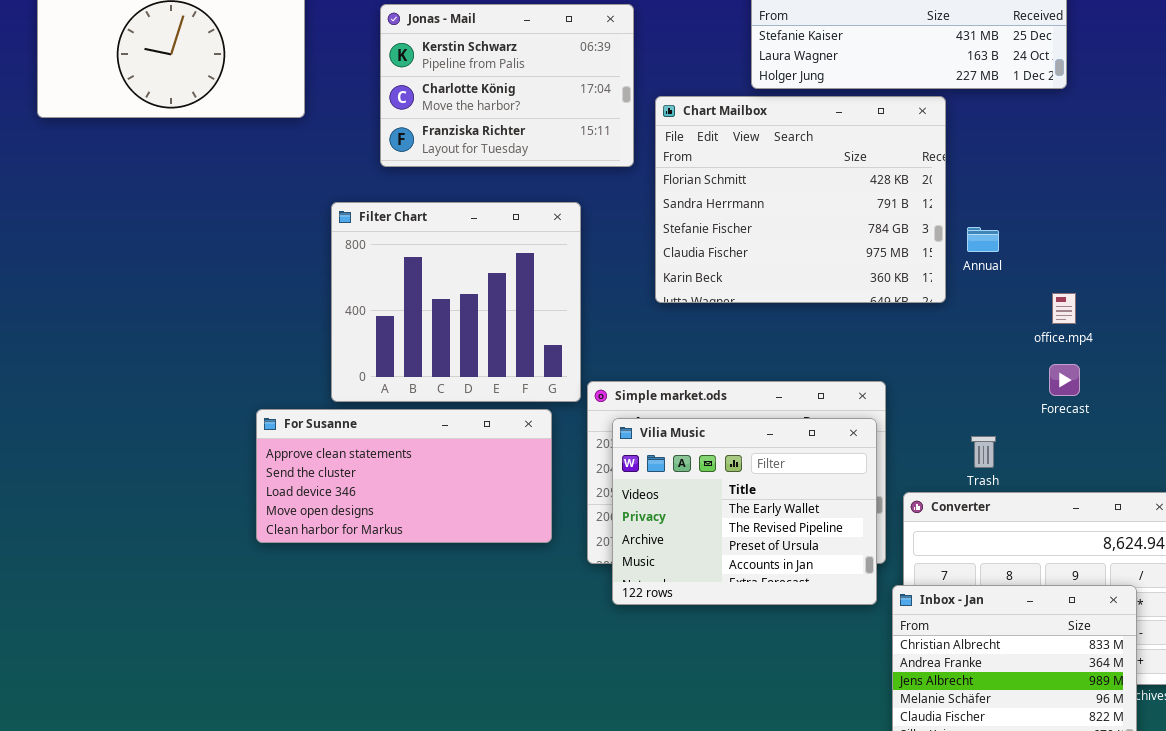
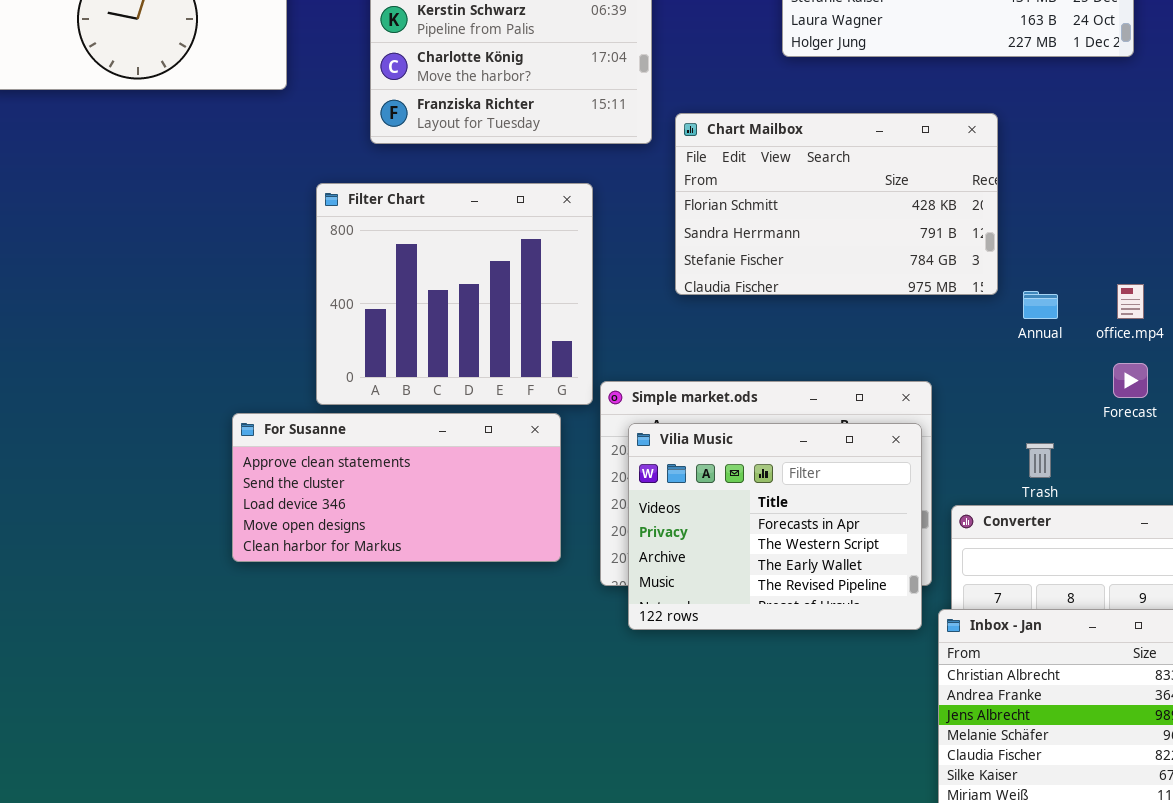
Chart Mailbox: [655,96,946,303] -> [675,113,998,295], resized
Annual: [967,227,999,252] -> [1023,291,1058,319], moved
Vilia Music: [612,418,877,605] -> [628,423,922,630], scrolled up 2 rows

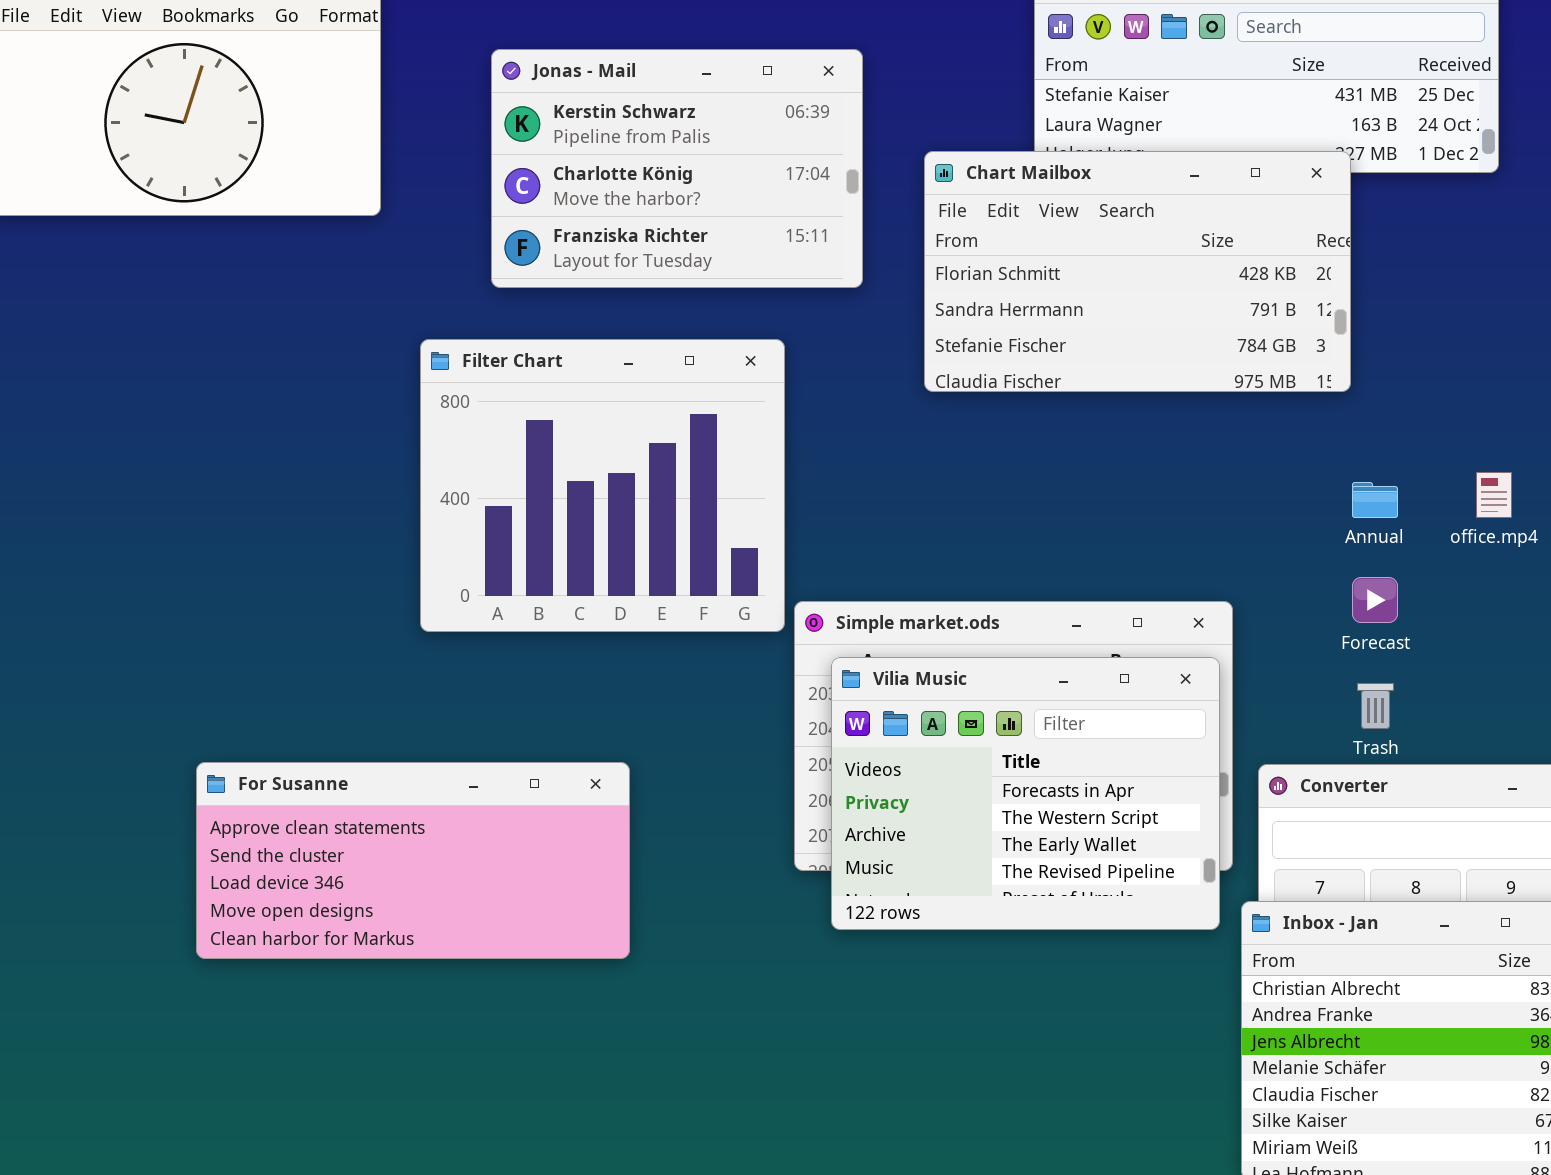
Chart Mailbox: [675,113,998,295] -> [924,151,1351,392], moved
Forecast: [1113,363,1148,398] -> [1352,577,1398,623], moved
For Susanne: [232,413,561,562] -> [196,762,630,959], moved

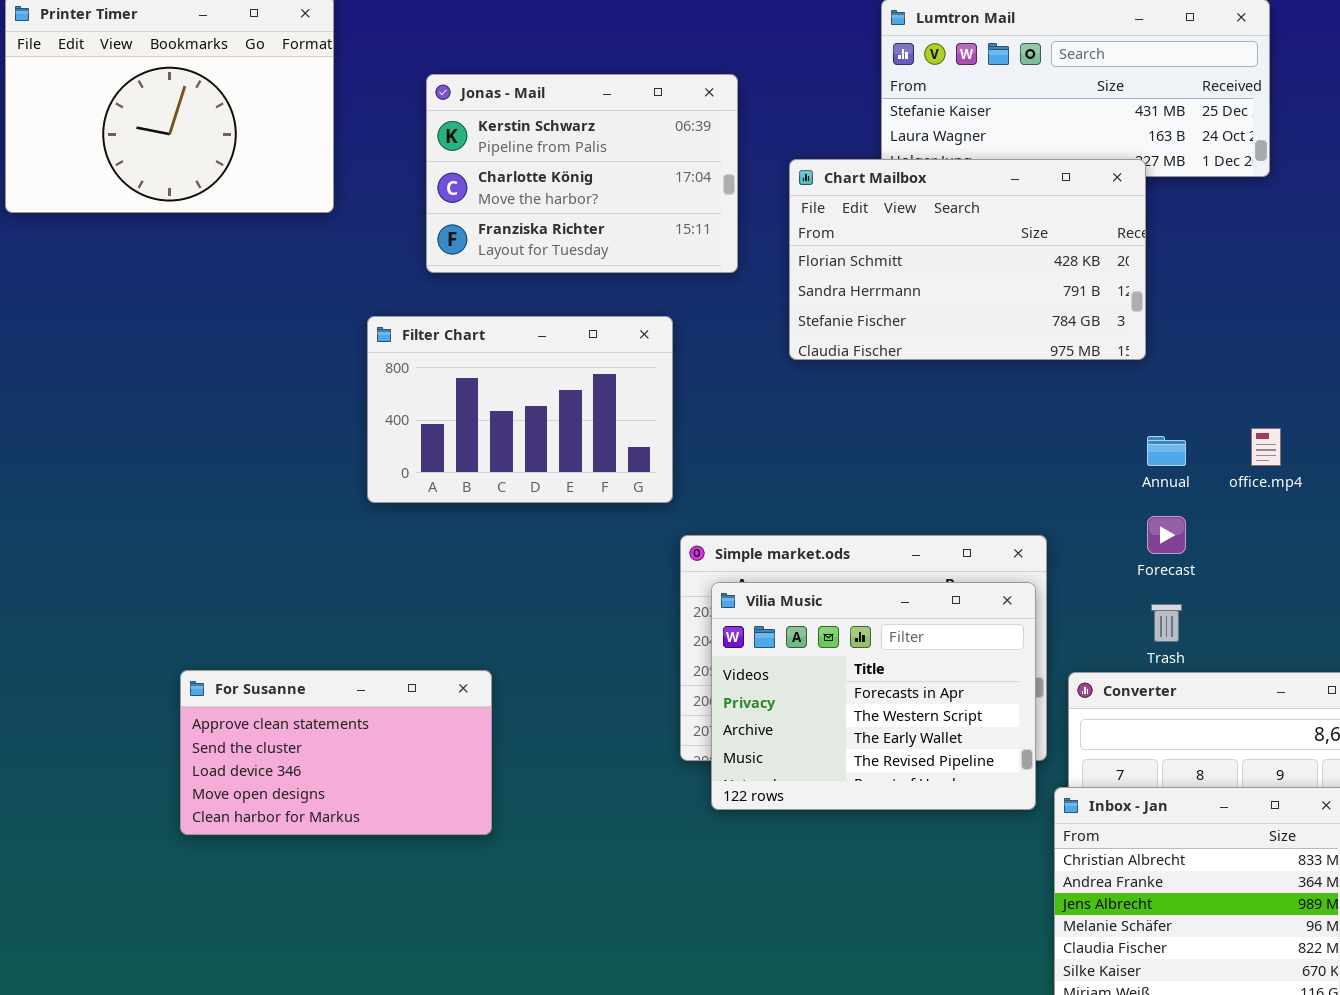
Filter Chart: [420,339,785,632] -> [367,316,673,503], resized
For Susanne: [196,762,630,959] -> [180,670,492,835], resized

